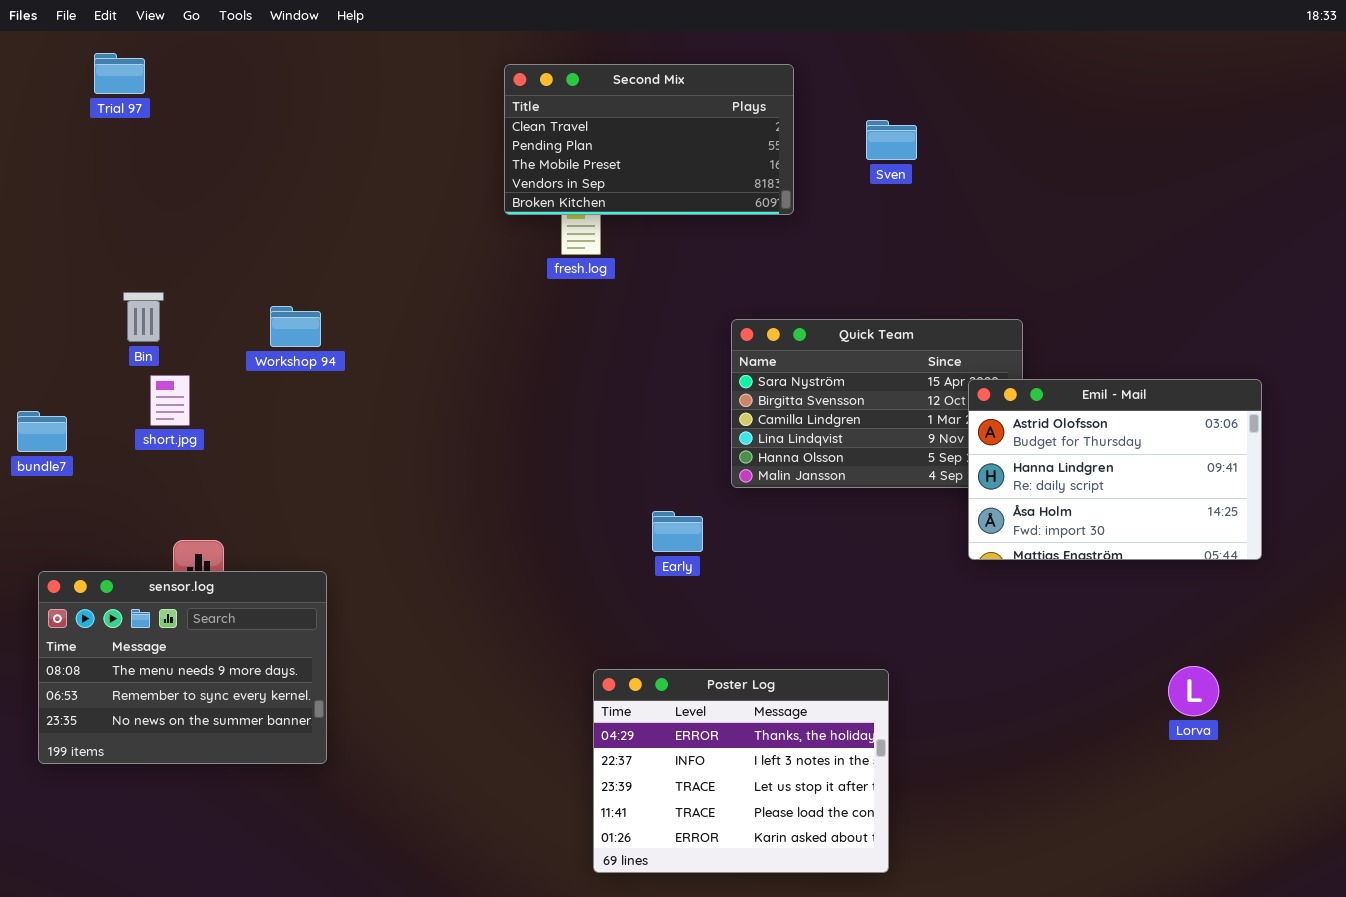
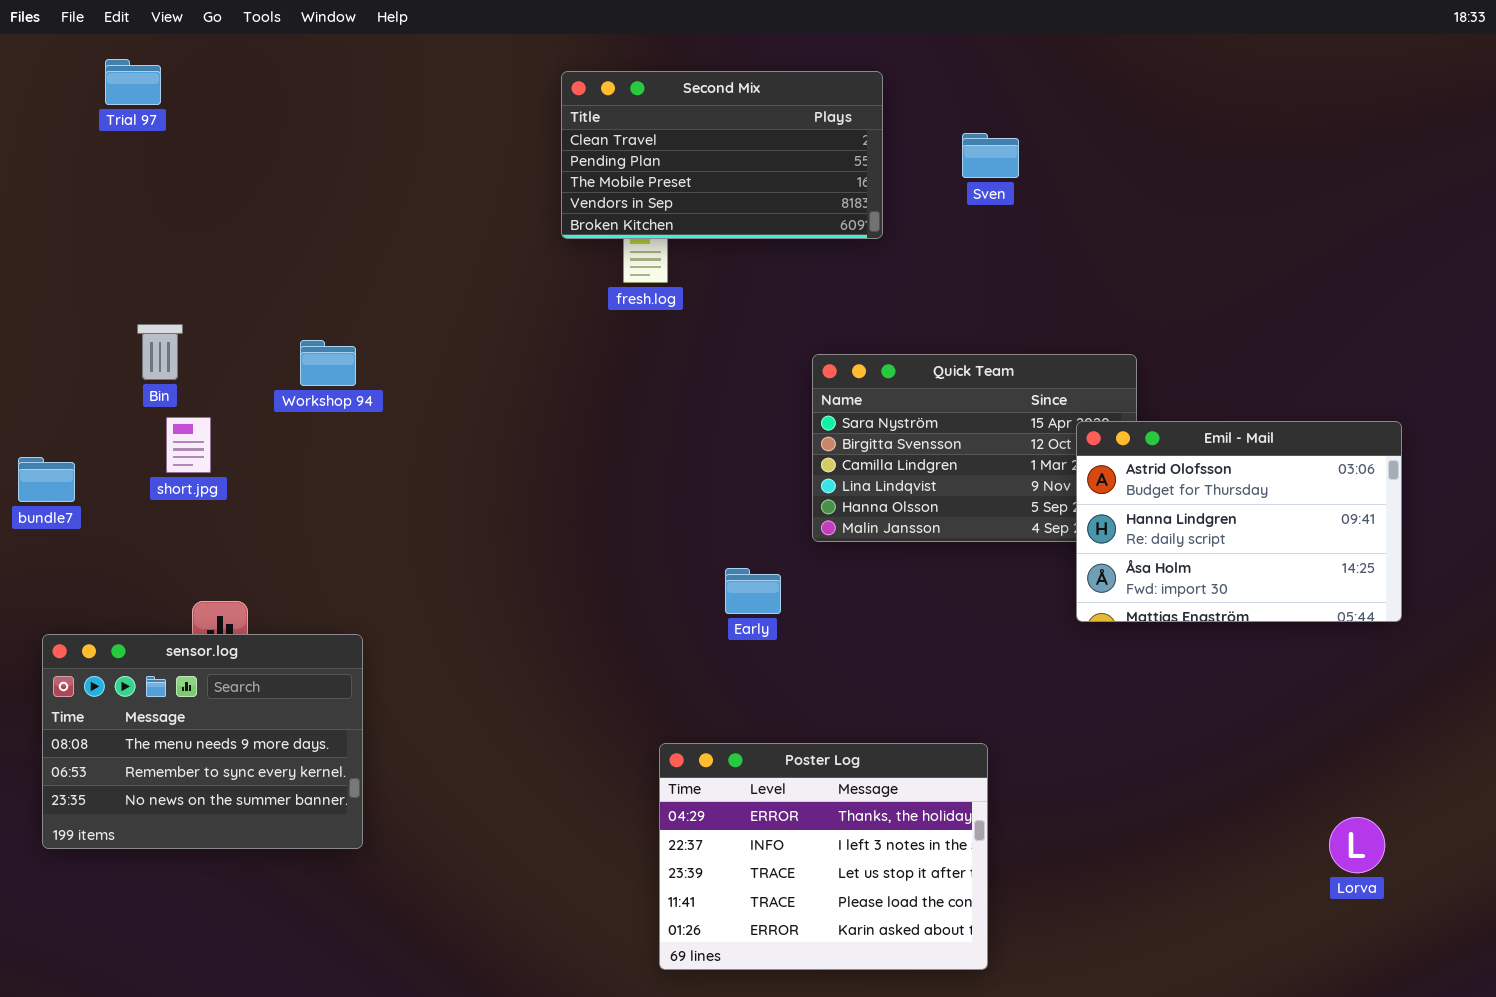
Lorva: [1168,666,1219,716] -> [1329,817,1385,873], moved

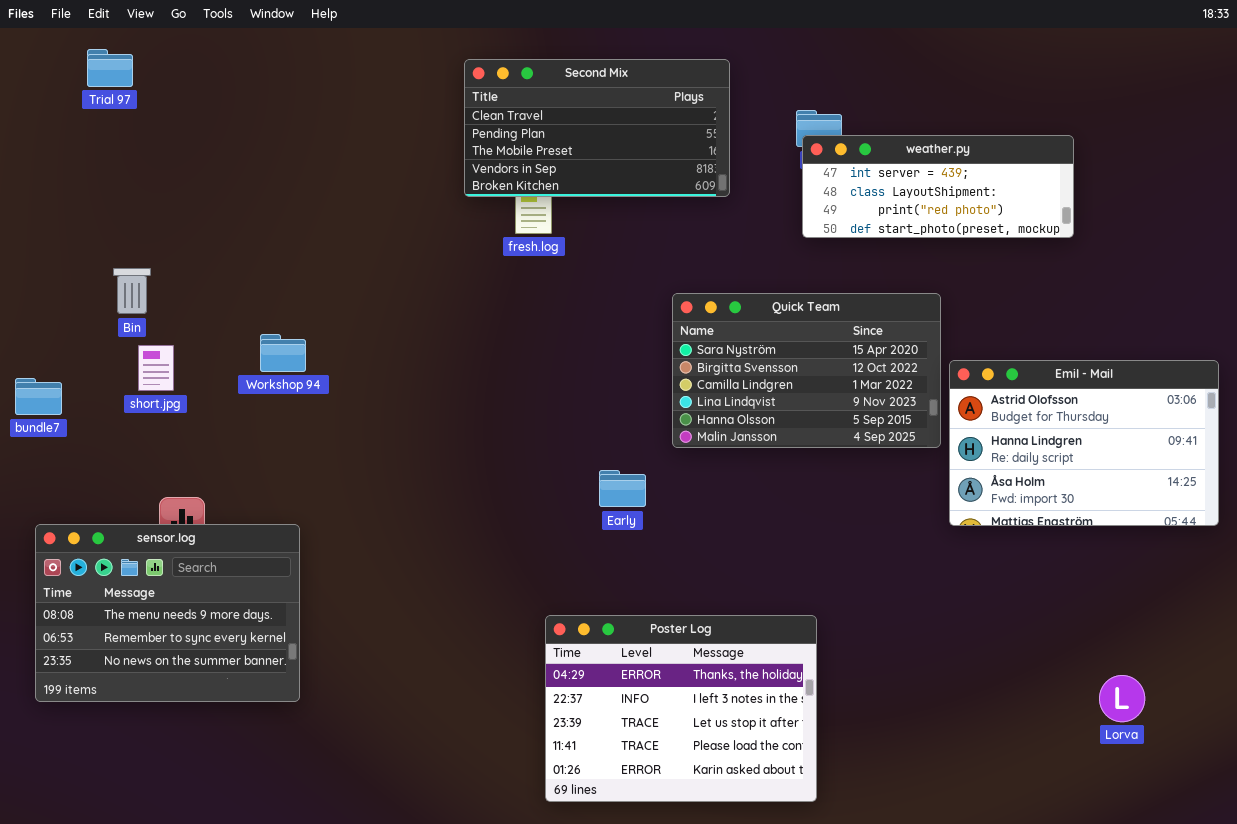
weather.py: none -> [802,135,1074,238], opened
Workshop 94: [300,340,356,386] -> [260,334,306,372], moved
Emil - Mail: [1076,421,1402,622] -> [949,360,1219,526], moved

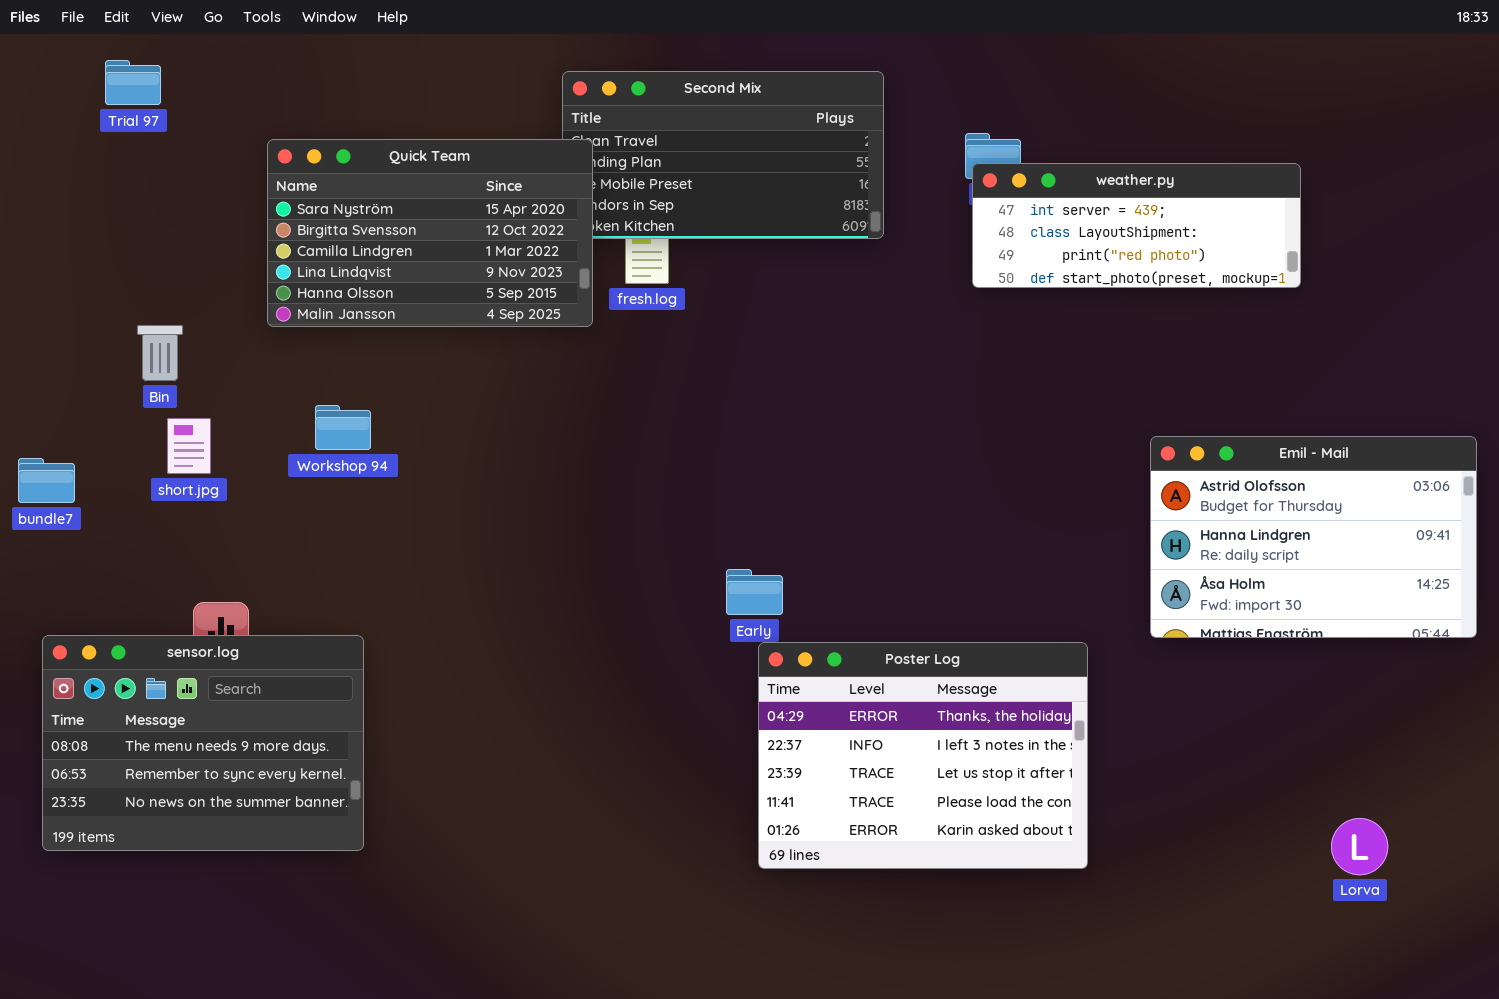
Quick Team: [672,293,941,448] -> [267,139,593,327], moved
Poster Log: [545,615,817,802] -> [758,642,1088,869], moved

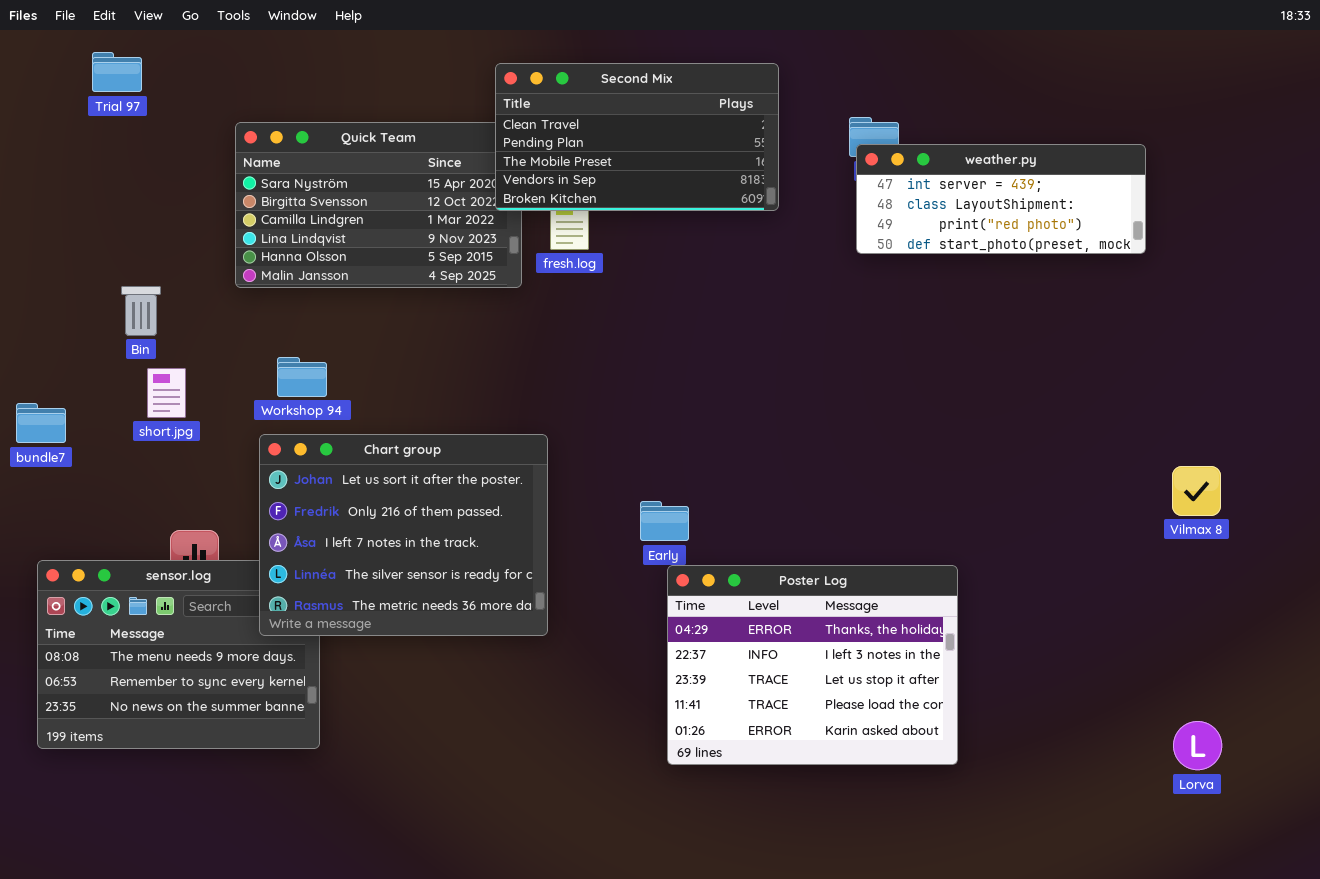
Second Mix: [562,71,884,239] -> [495,63,779,211], raised
Emil - Mail: [1150,436,1477,638] -> none, closed
Chart group: none -> [259,434,548,636], opened

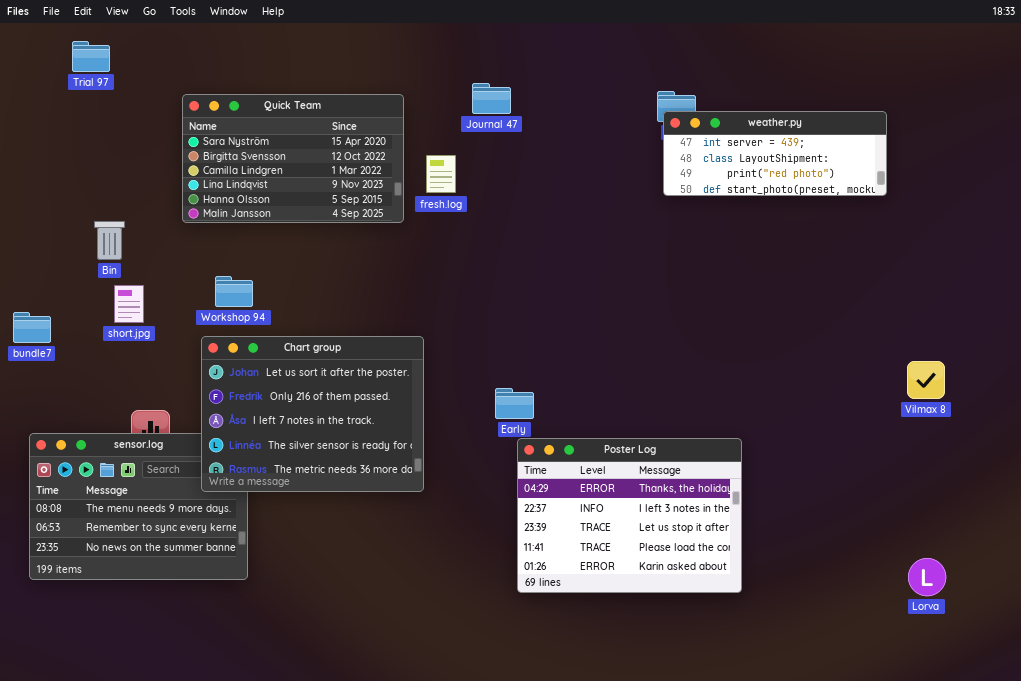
Second Mix: [495,63,779,211] -> none, closed

